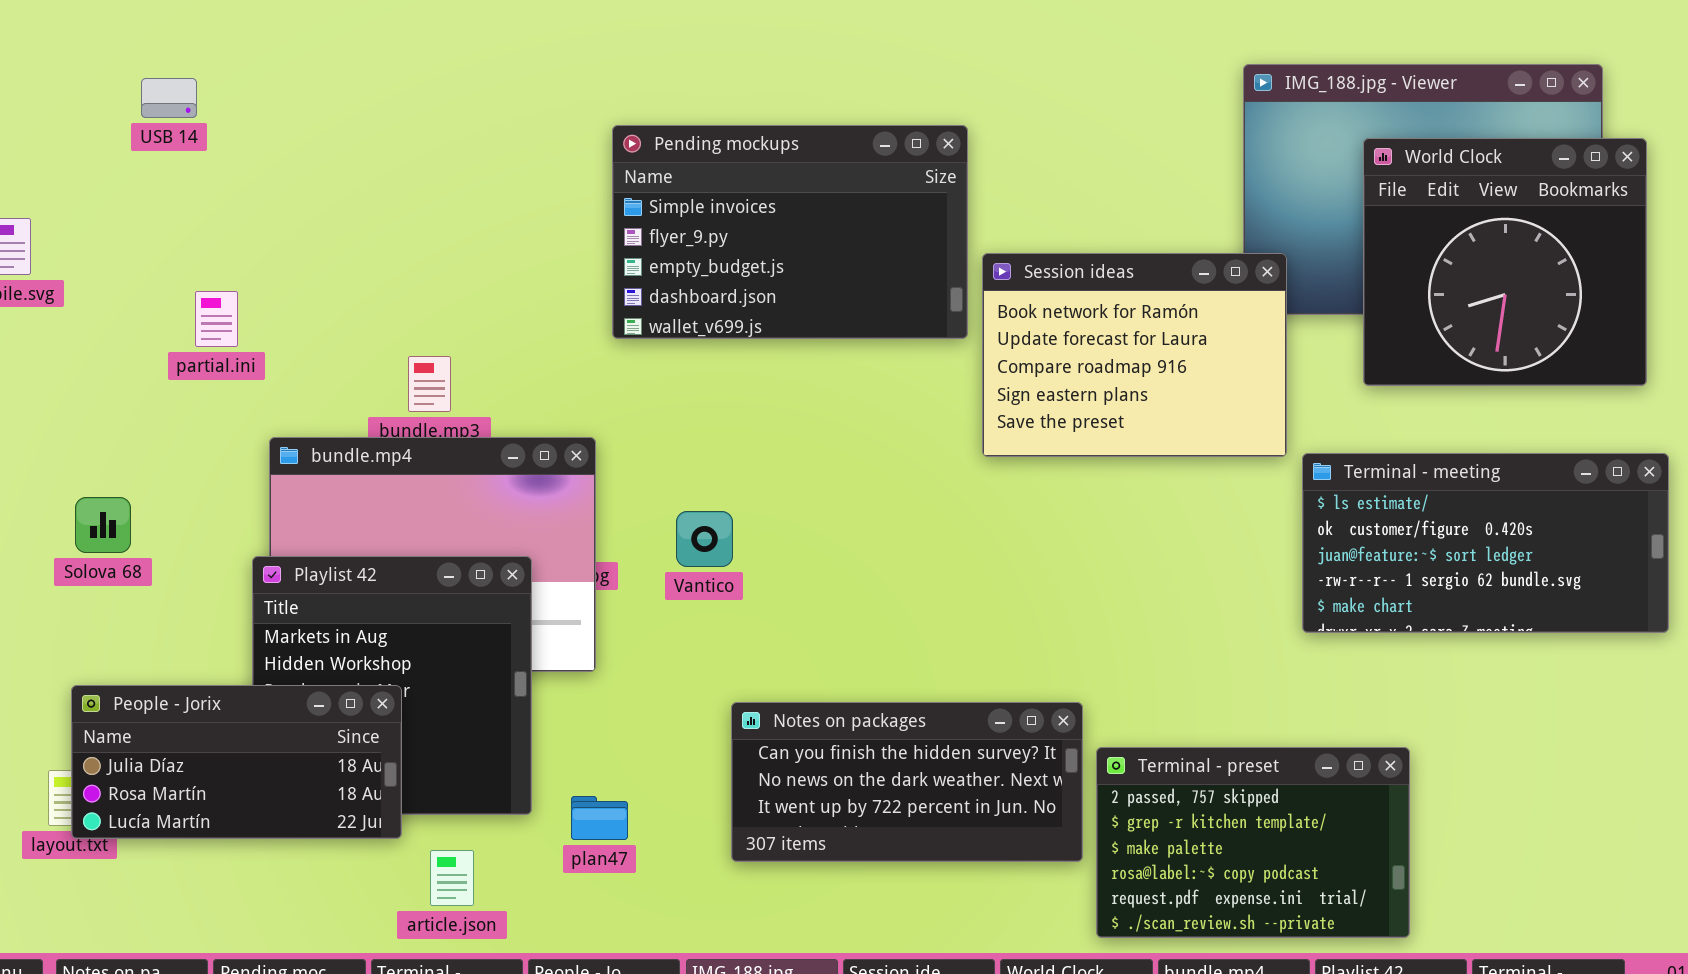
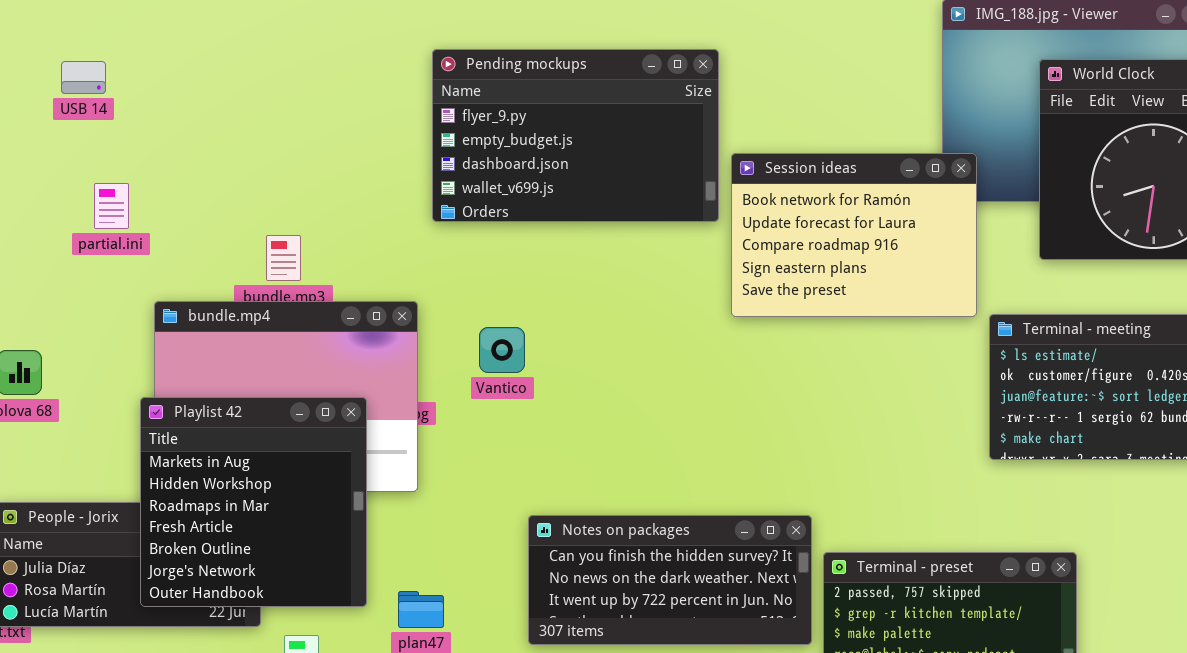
USB 14: [141,78,197,118] -> [61,61,106,94], moved
Pending mockups: [612,125,968,339] -> [432,49,719,222], scrolled down 1 row
Vantico: [676,511,733,567] -> [479,327,525,373], moved
Playlist 42: [252,556,532,815] -> [140,397,367,607], raised

